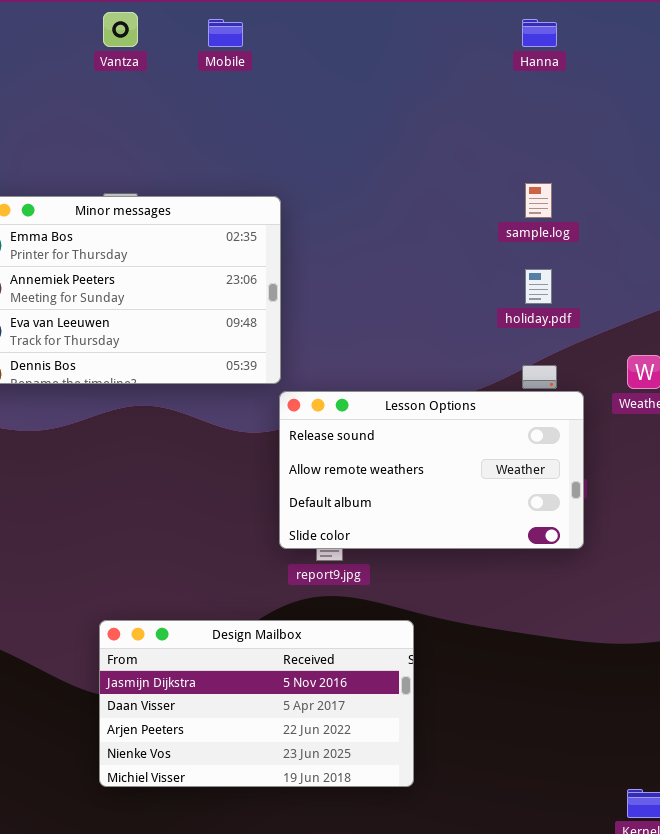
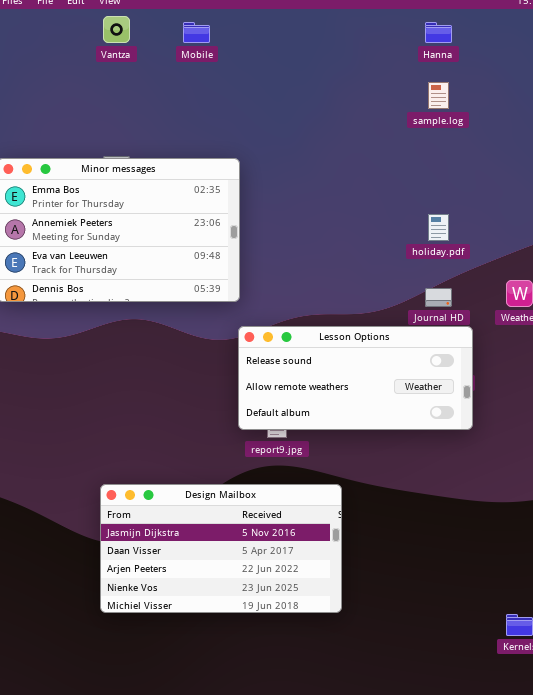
sample.log: [525,183,552,218] -> [428,82,449,109], moved
Lesson Options: [279,391,584,549] -> [238,326,473,430], resized

